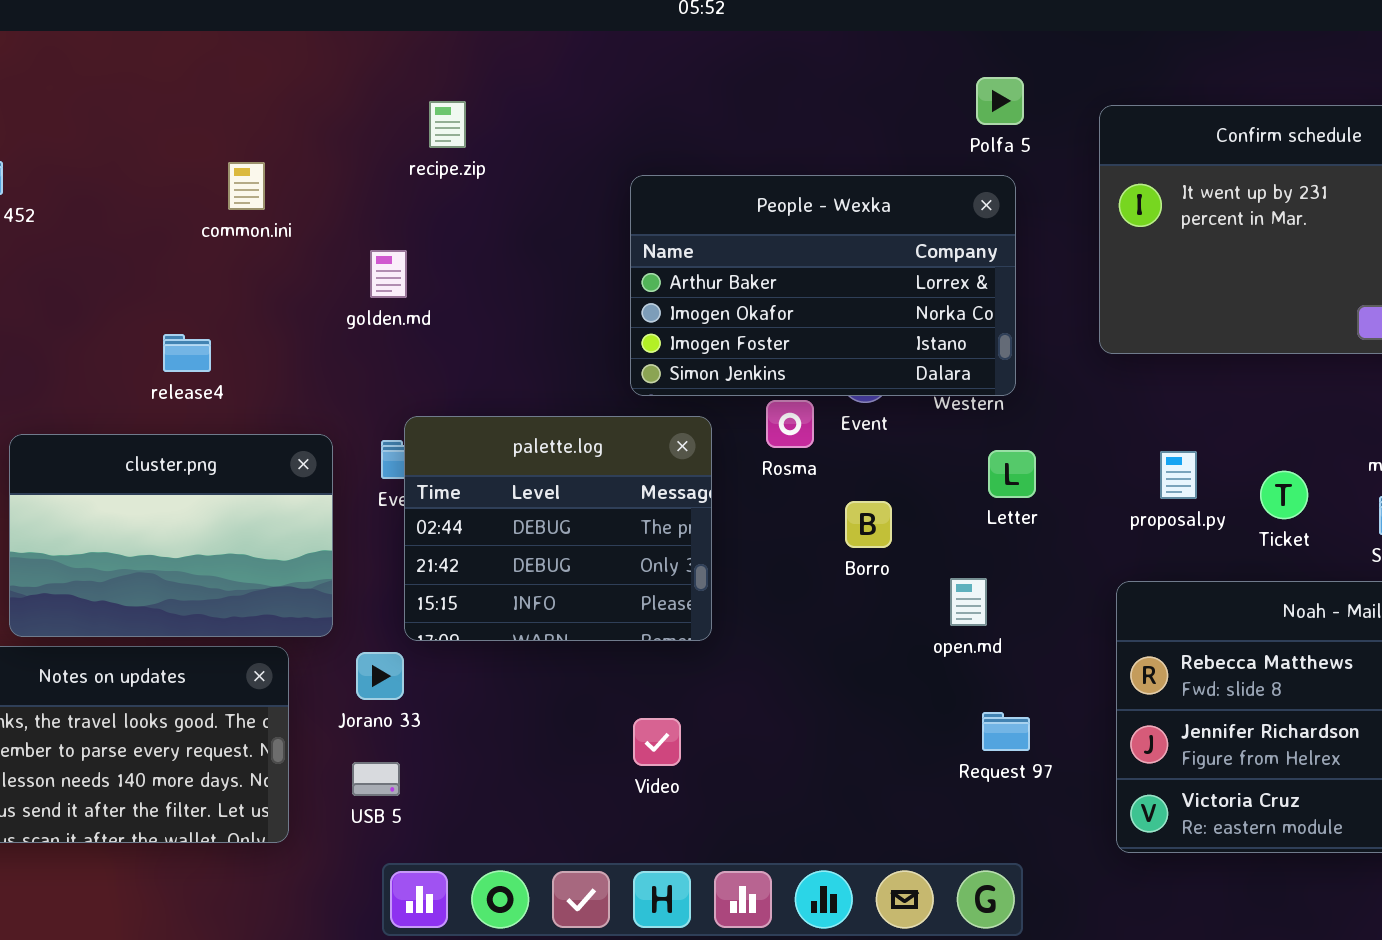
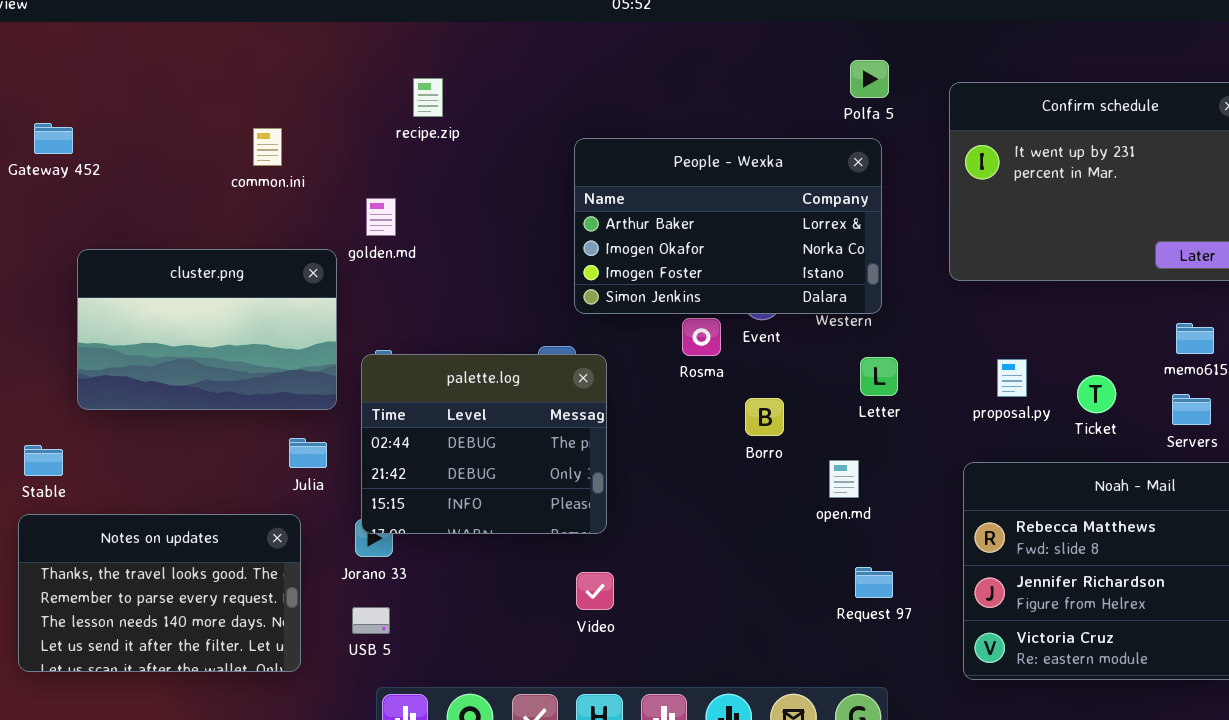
palette.log: [404,416,712,641] -> [361,354,607,534], moved
cluster.png: [9,434,333,637] -> [77,249,337,410], moved

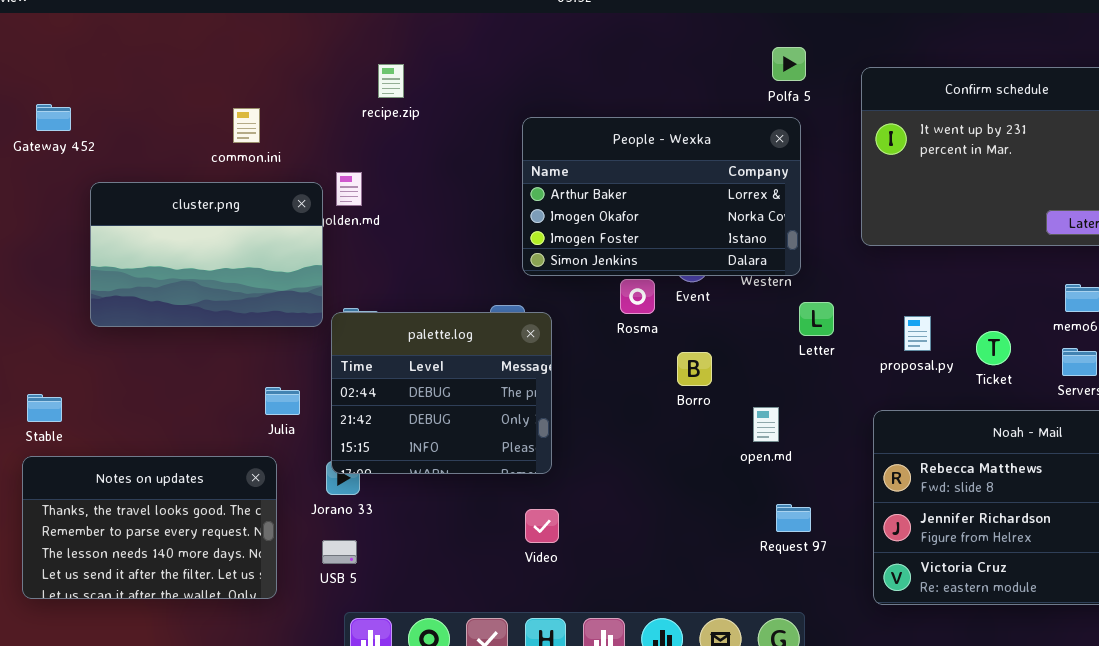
cluster.png: [77,249,337,410] -> [90,182,323,327], moved
Letter: [860,357,898,396] -> [799,302,834,336], moved

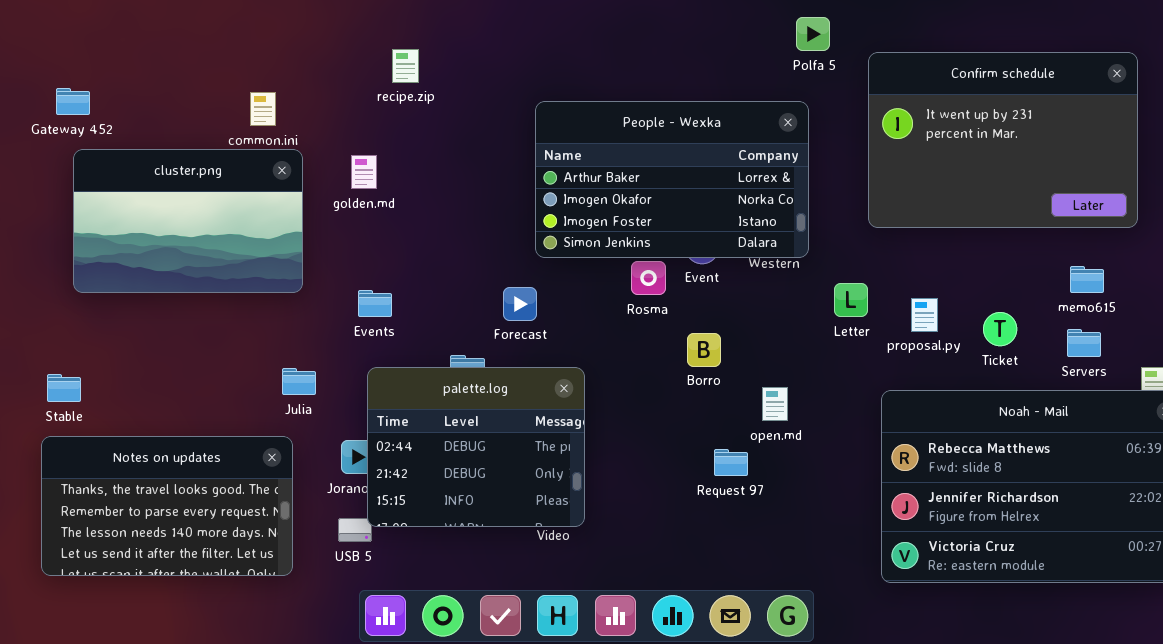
Polfa 5: [772,47,806,81] -> [796,17,830,51], moved
cluster.png: [90,182,323,327] -> [73,149,303,293], moved
Letter: [799,302,834,336] -> [834,283,868,317], moved
palette.log: [331,312,552,474] -> [367,367,585,527], moved
Request 97: [776,504,811,532] -> [714,449,748,476], moved

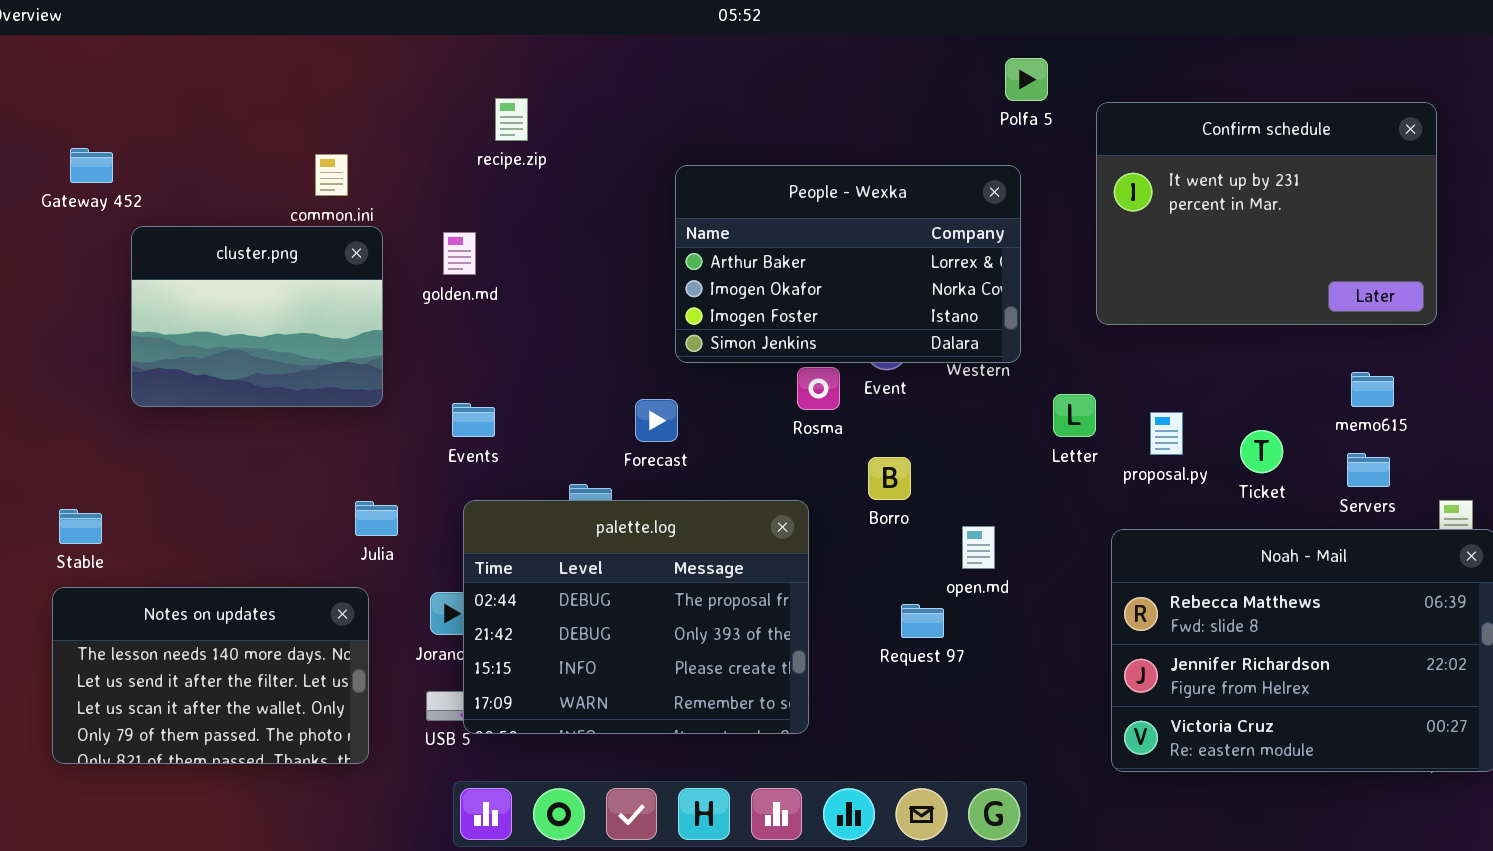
cluster.png: [73,149,303,293] -> [131,226,383,407], resized
palette.log: [367,367,585,527] -> [463,500,809,734], resized
Notes on updates: [41,436,293,576] -> [52,587,369,764], scrolled down 2 rows

